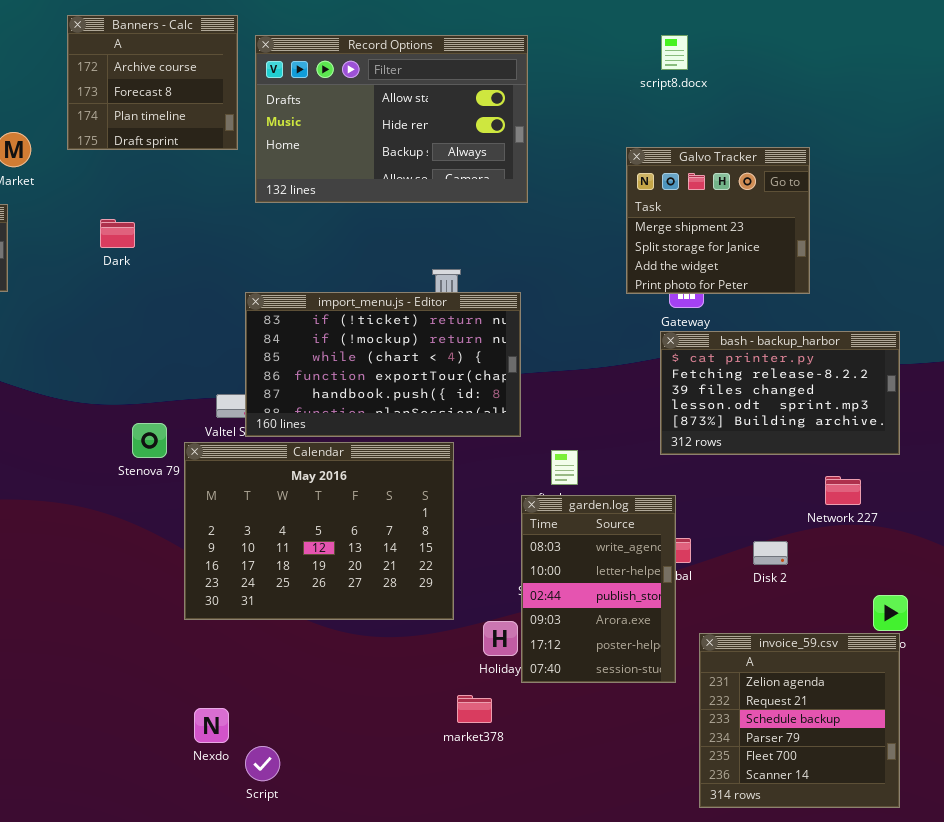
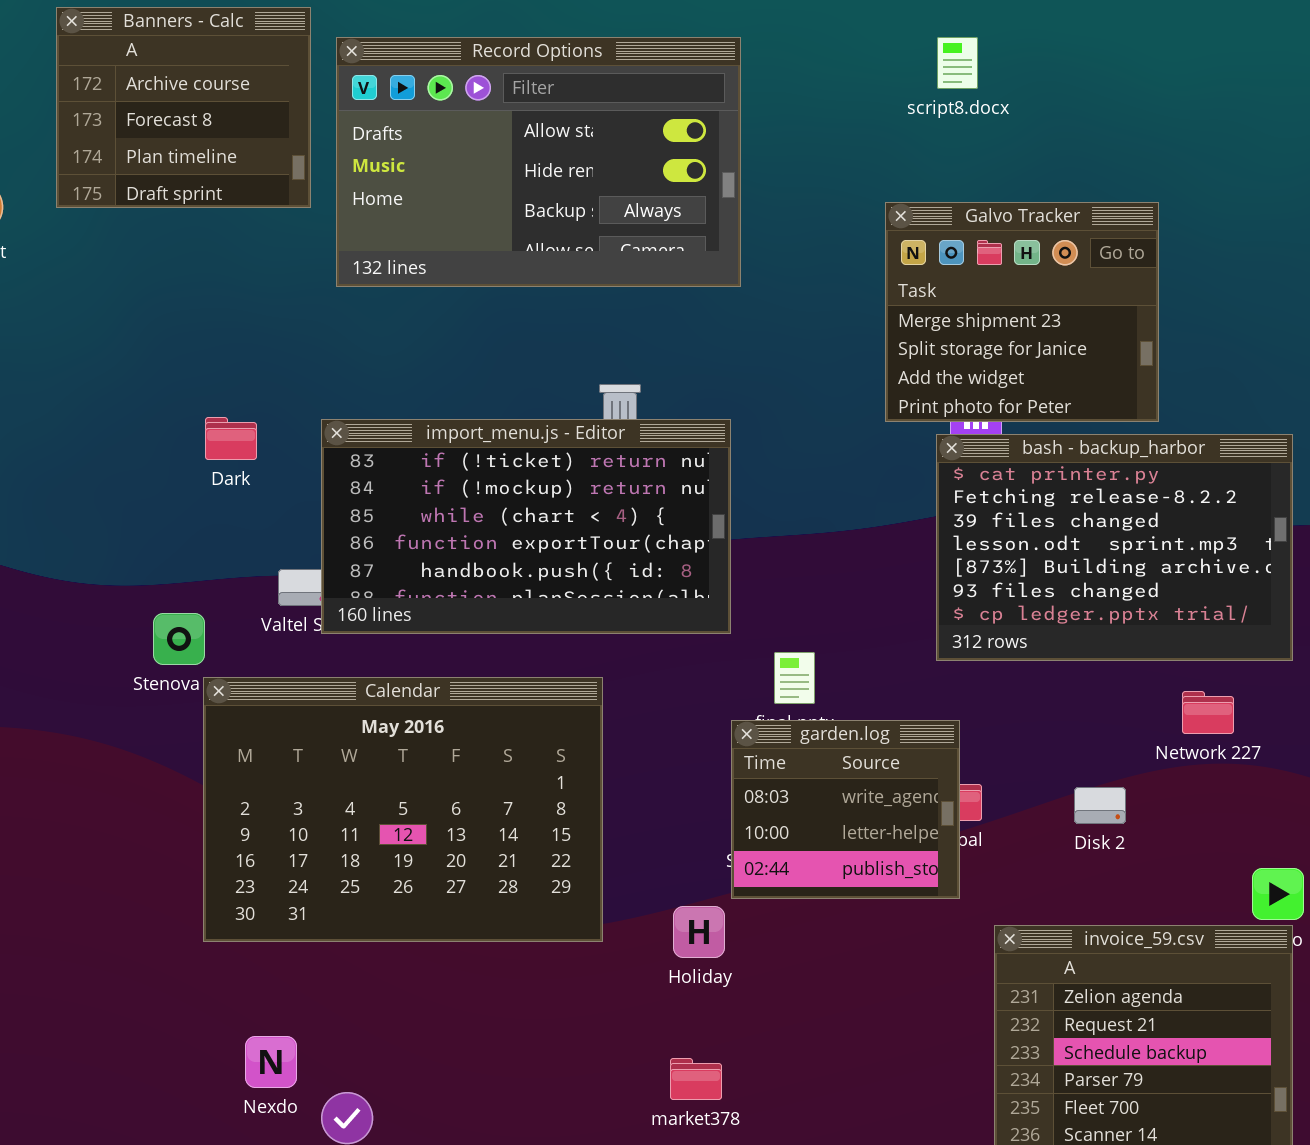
Dark: [100,219,135,248] -> [205,417,257,460], moved
bash - backup_harbor: [660,331,900,455] -> [936,434,1293,661], resized
Calendar: [184,442,454,620] -> [203,677,603,942], moved
garden.log: [521,495,676,683] -> [731,720,960,899], resized
market378: [457,695,492,723] -> [670,1058,722,1100], moved

